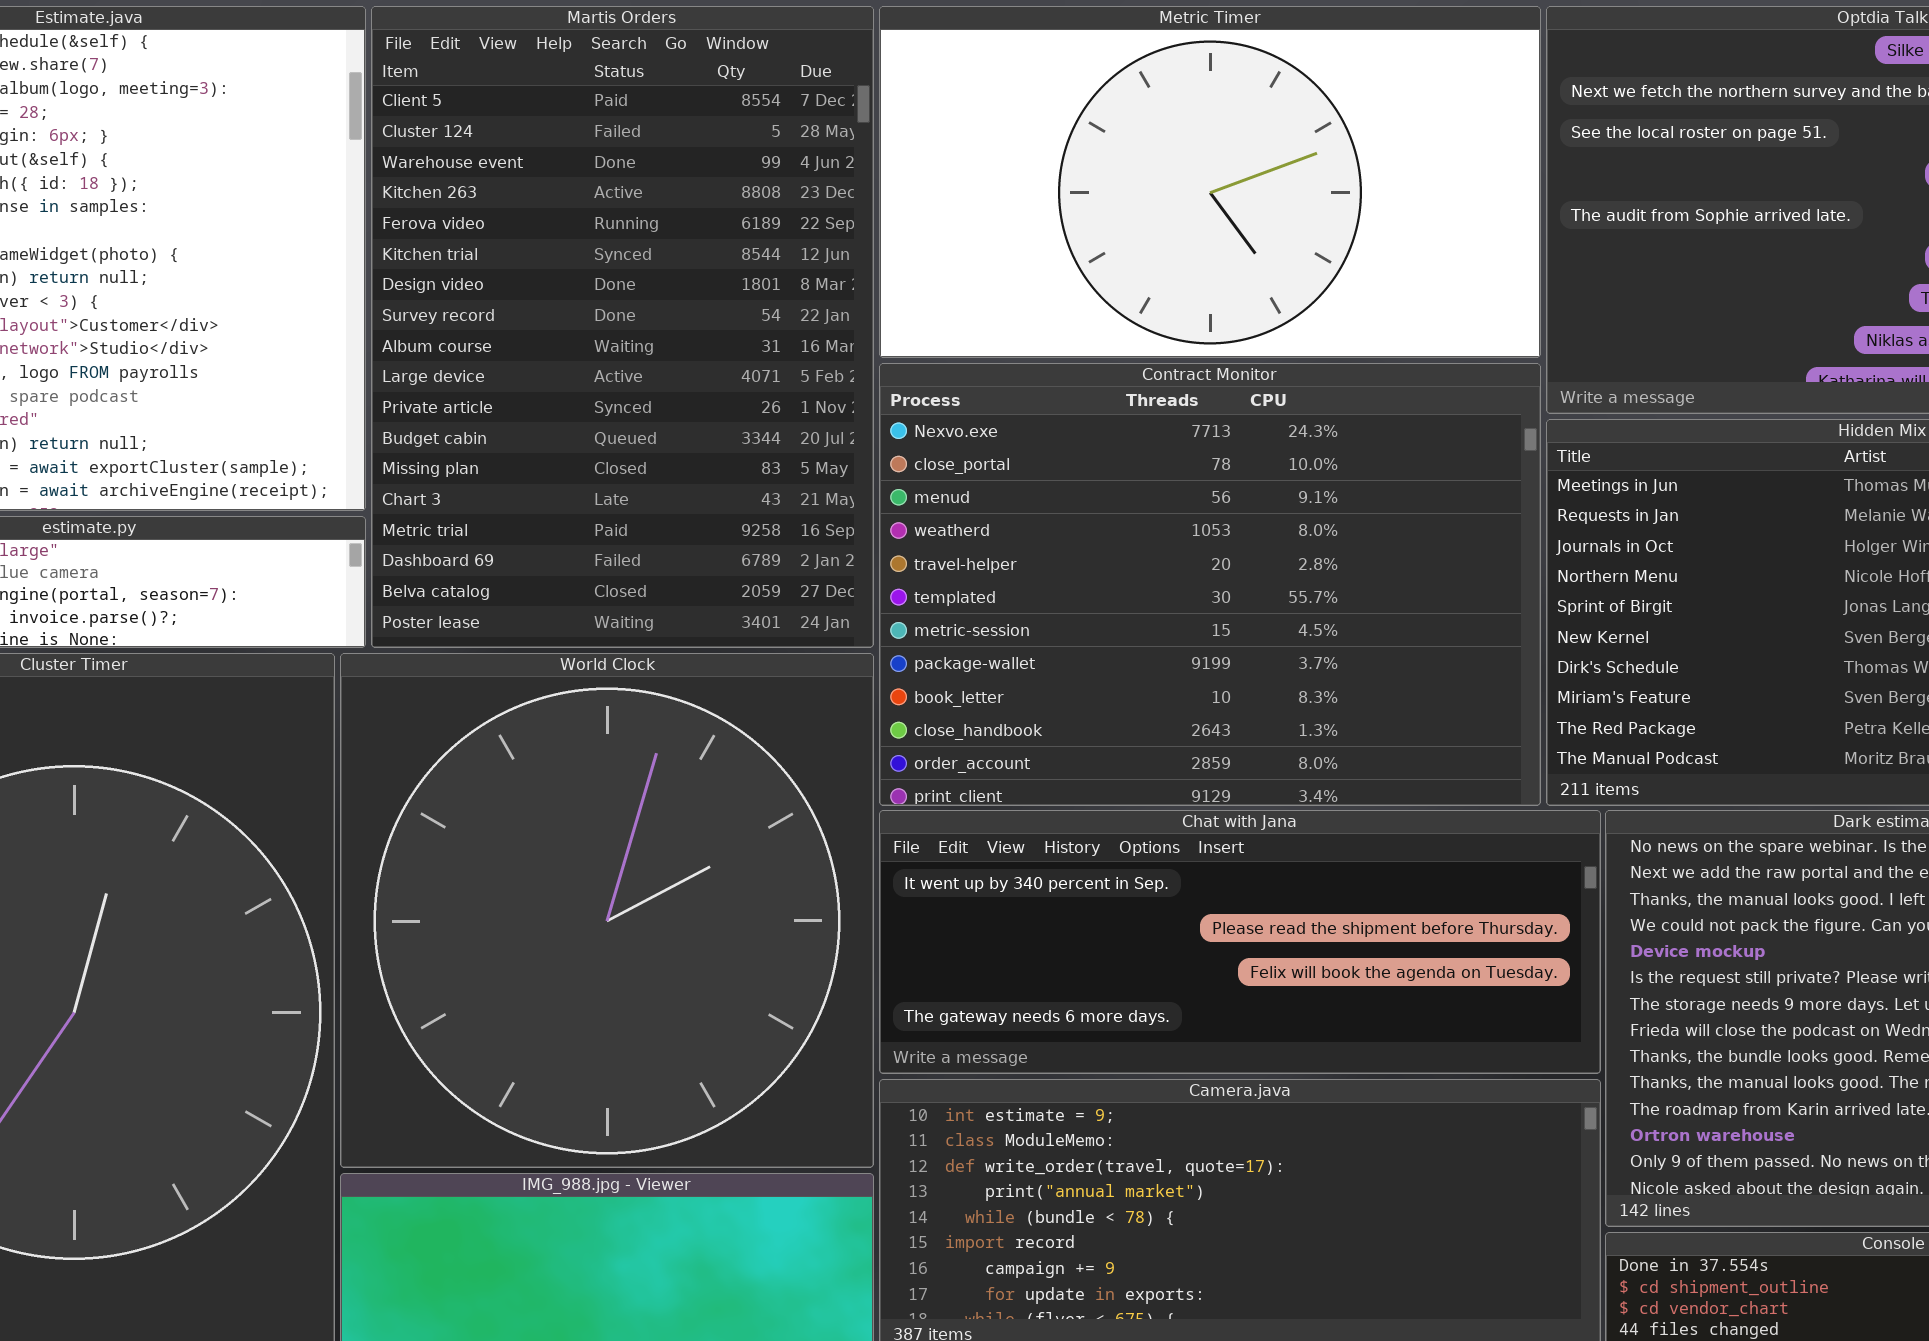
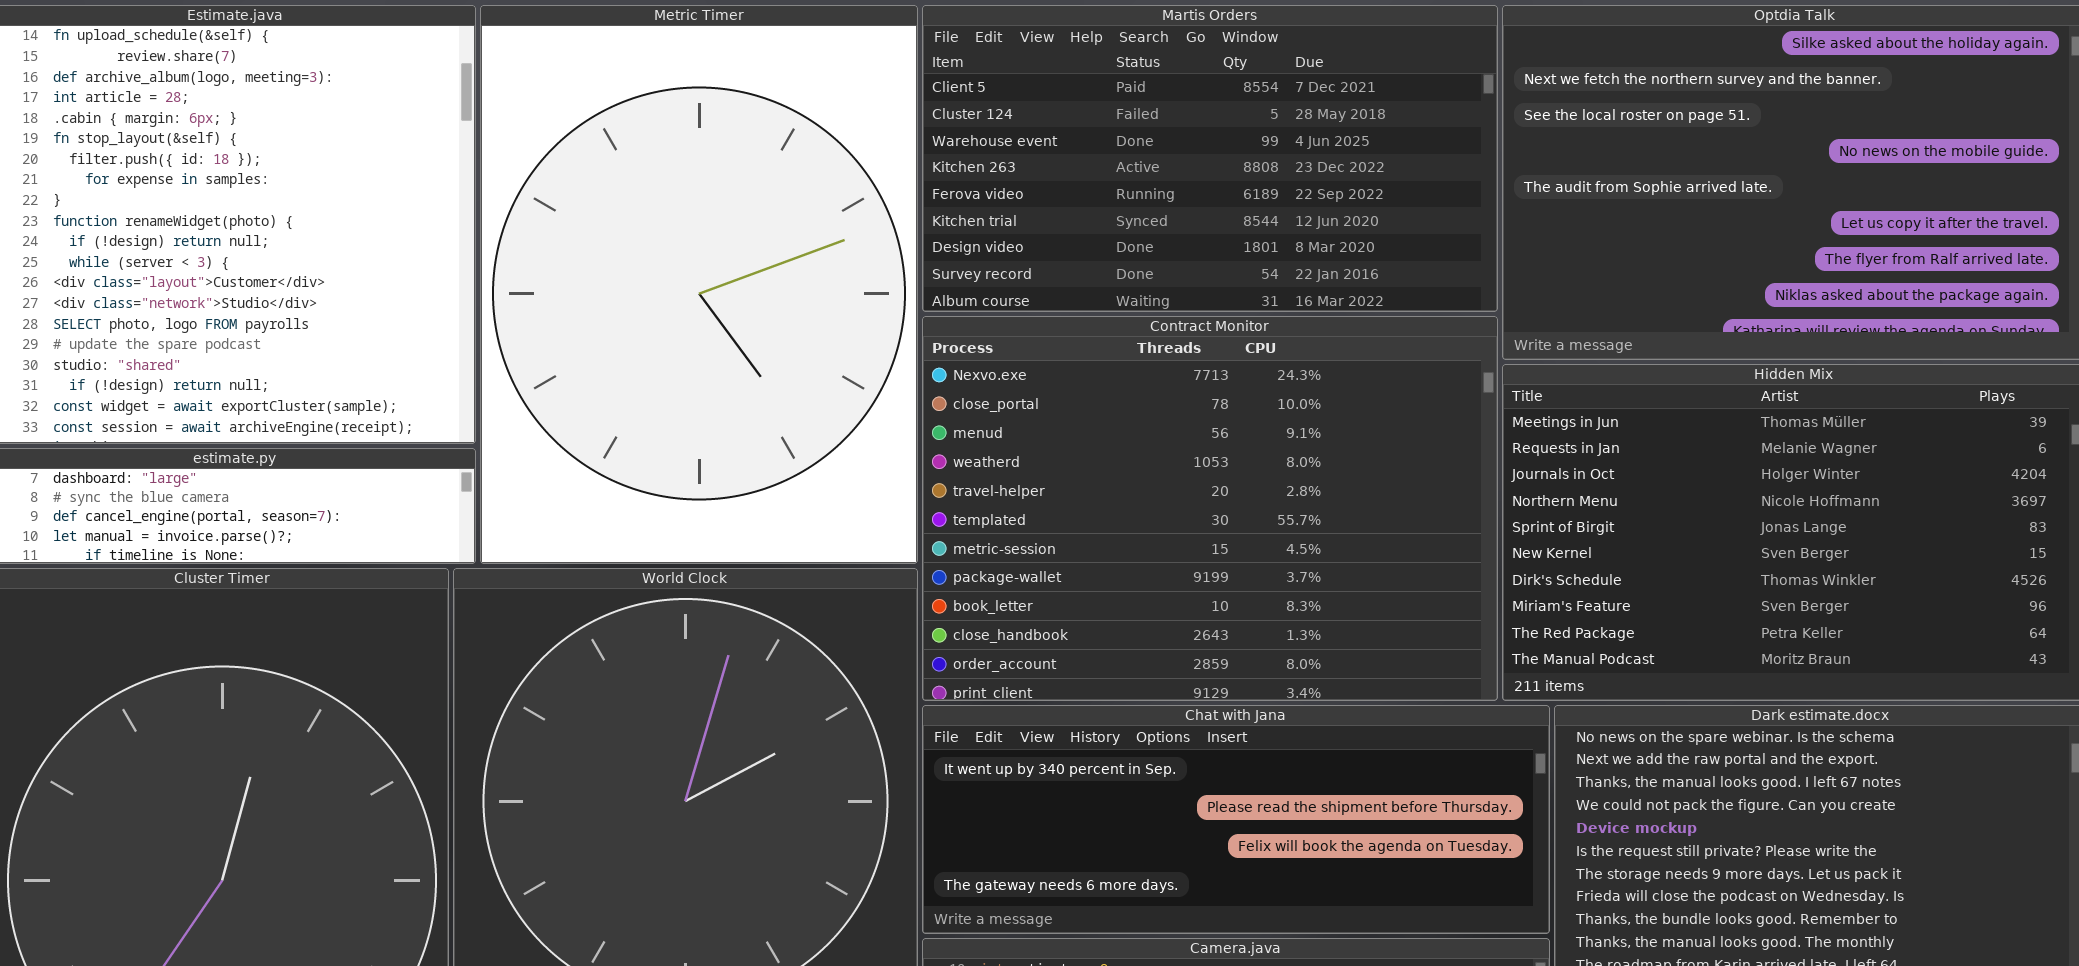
Martis Orders: [371,6,874,648] -> [922,5,1498,312], moved, resized
Metric Timer: [879,6,1541,358] -> [480,5,918,564], moved, resized

